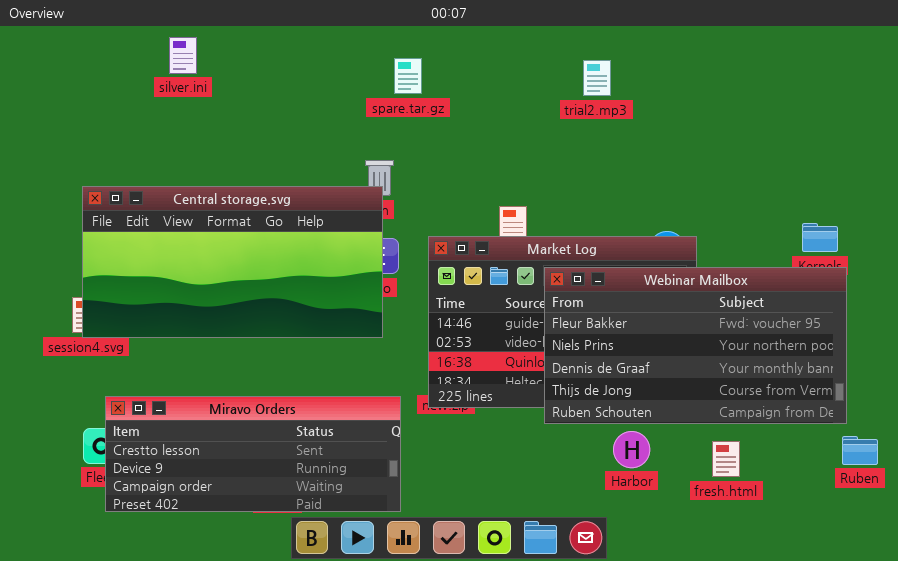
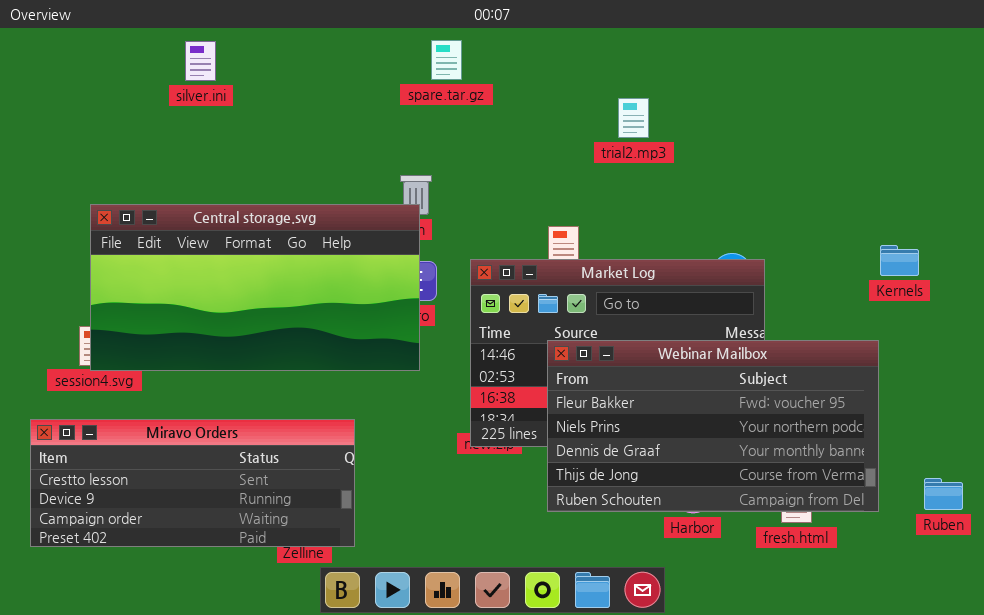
spare.tar.gz: [394,58,422,94] -> [431,40,462,80], moved
trial2.mp3: [583,60,611,96] -> [618,98,649,138], moved
Webinar Mailbox: [544,267,847,424] -> [547,340,879,512], moved
Miravo Orders: [105,396,401,512] -> [30,419,355,547], moved

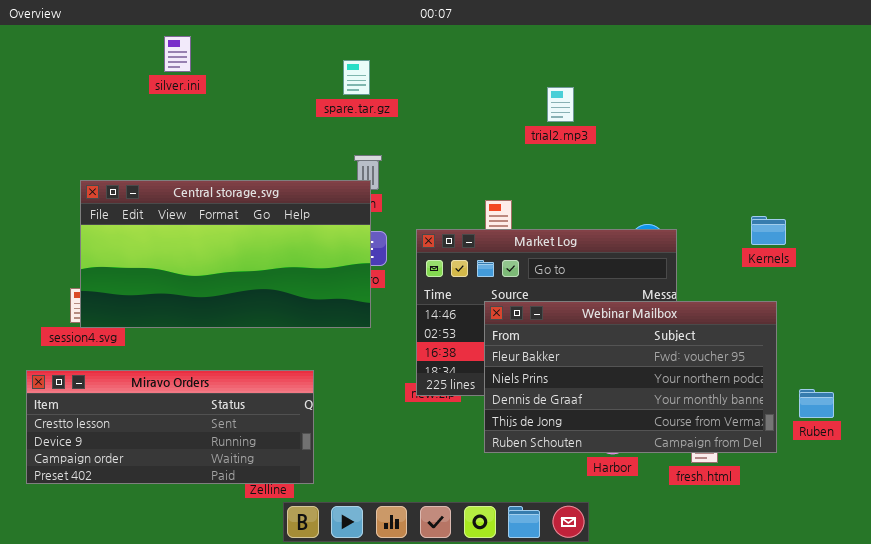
spare.tar.gz: [431,40,462,80] -> [343,60,370,95], moved
Kernels: [880,245,919,276] -> [751,216,786,245], moved
Ruben: [924,478,963,510] -> [799,389,834,418], moved

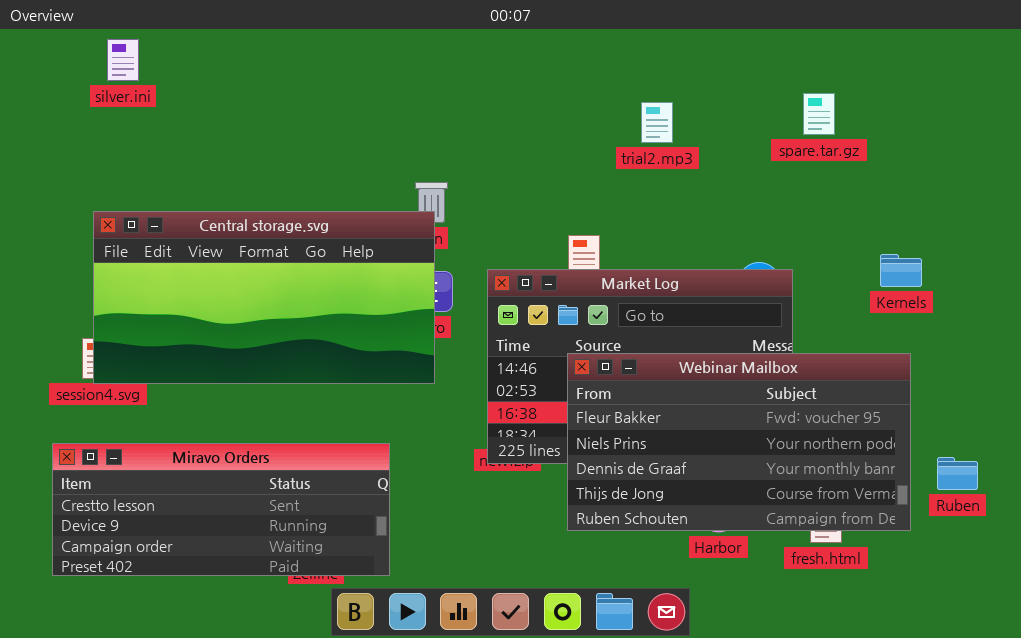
silver.ini: [164,36,191,72] -> [107,39,139,81], moved
spare.tar.gz: [343,60,370,95] -> [803,93,835,135], moved
Miravo Orders: [26,370,314,484] -> [52,443,390,576], moved

